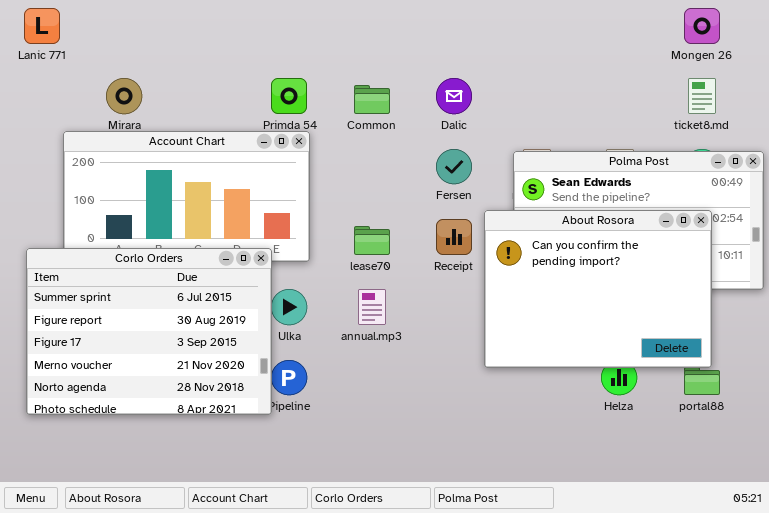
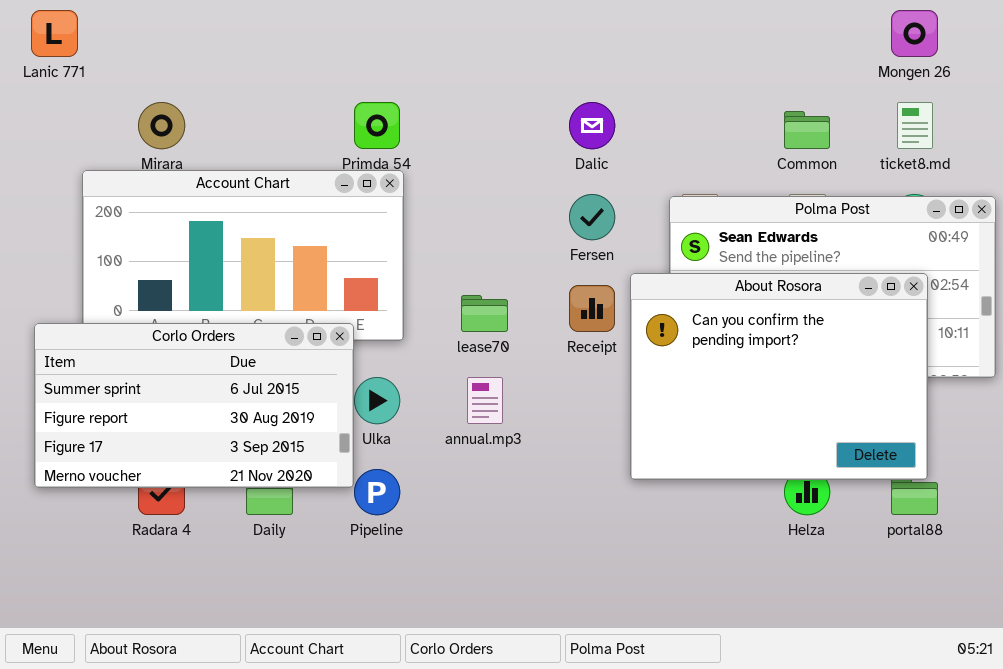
Common: [354,85,390,114] -> [784,111,830,149], moved
Corlo Orders: [26,248,272,415] -> [34,323,354,488], resized

